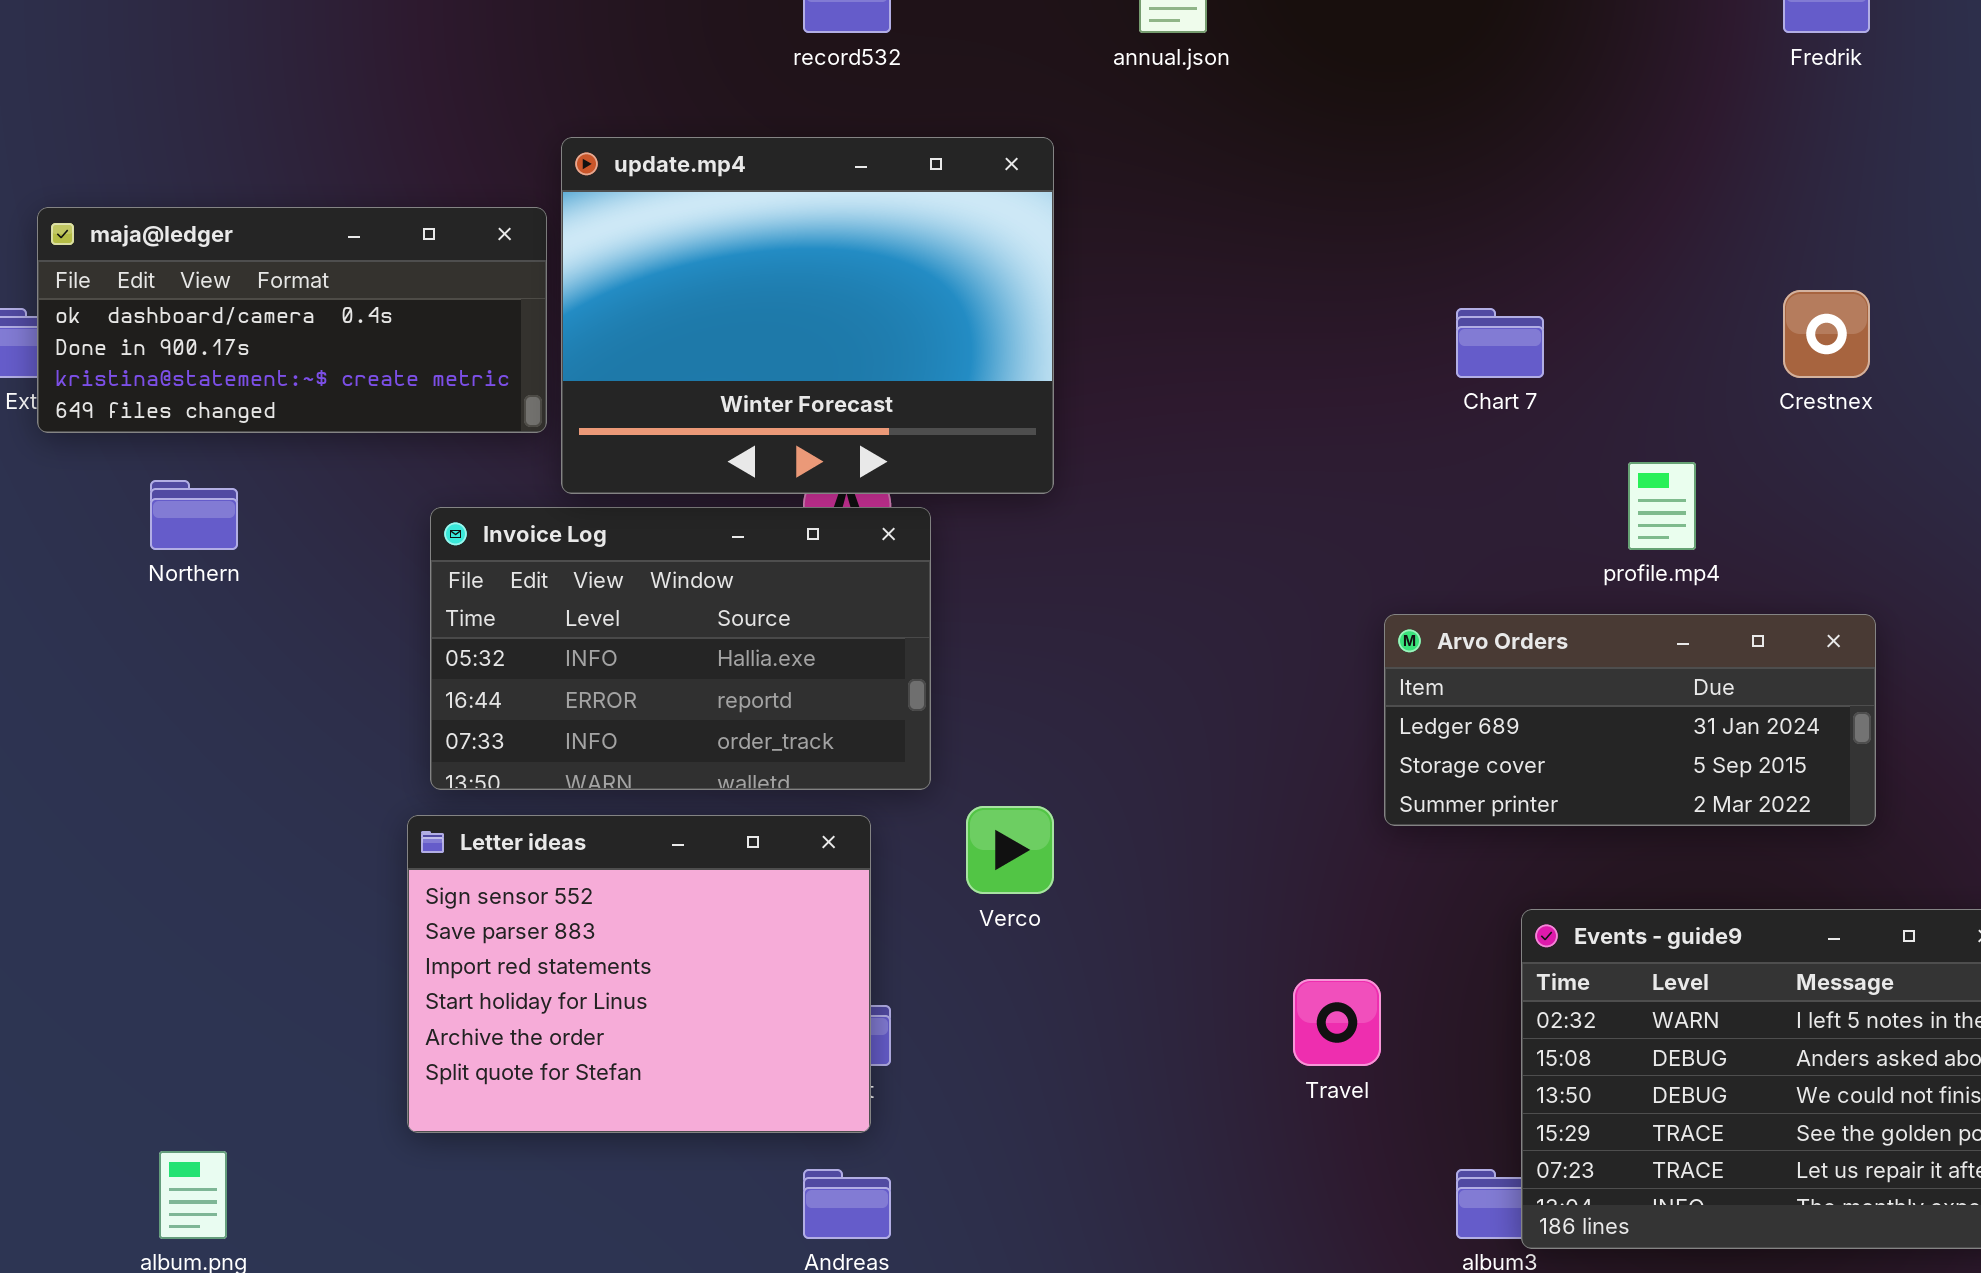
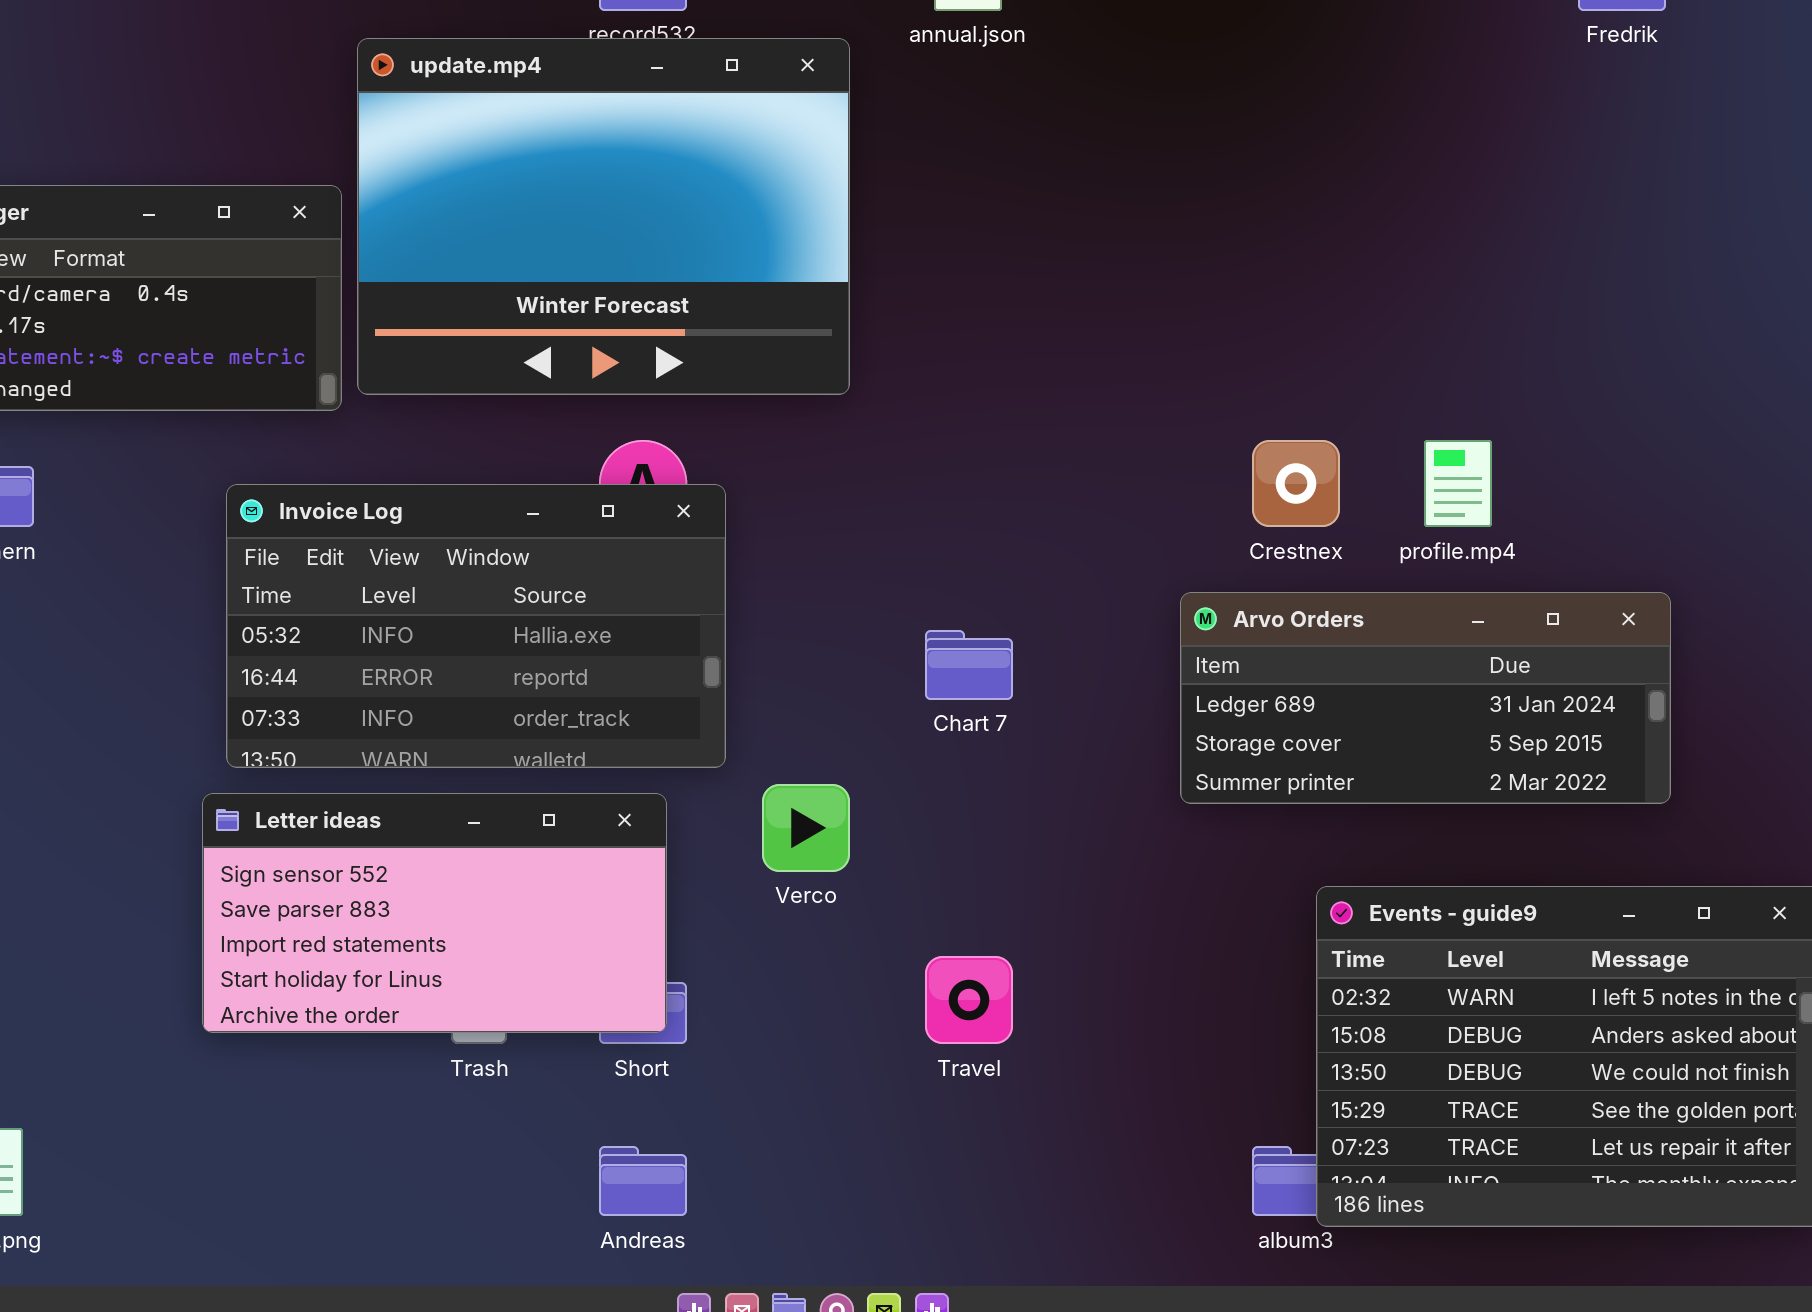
update.mp4: [561,137,1054,494] -> [357,38,850,395], moved
Crestnex: [1783,290,1870,378] -> [1252,440,1340,527], moved
Chart 7: [1456,308,1544,378] -> [925,630,1013,700], moved
Letter ideas: [407,815,871,1133] -> [202,793,667,1033], resized
Travel: [1293,979,1381,1066] -> [925,956,1013,1044], moved

